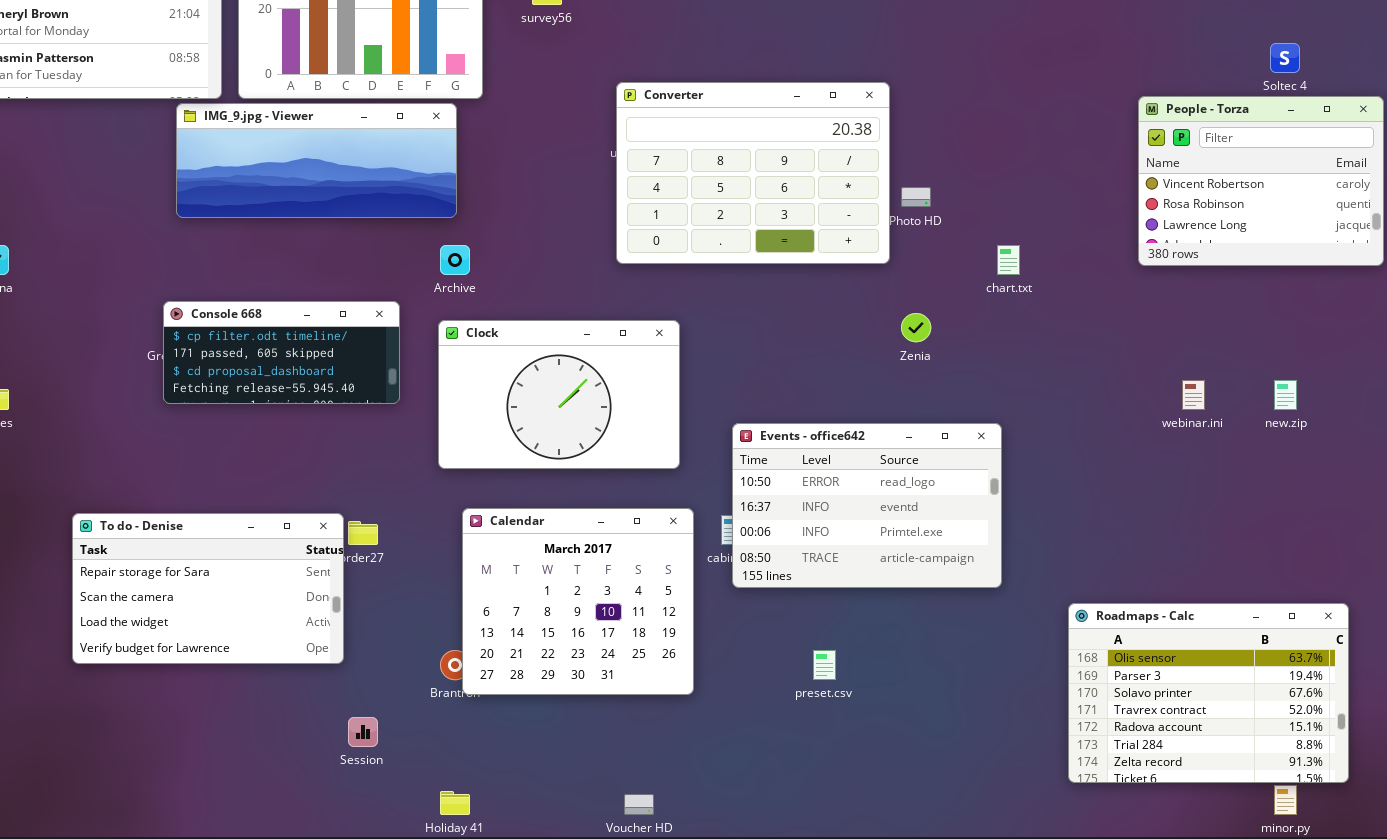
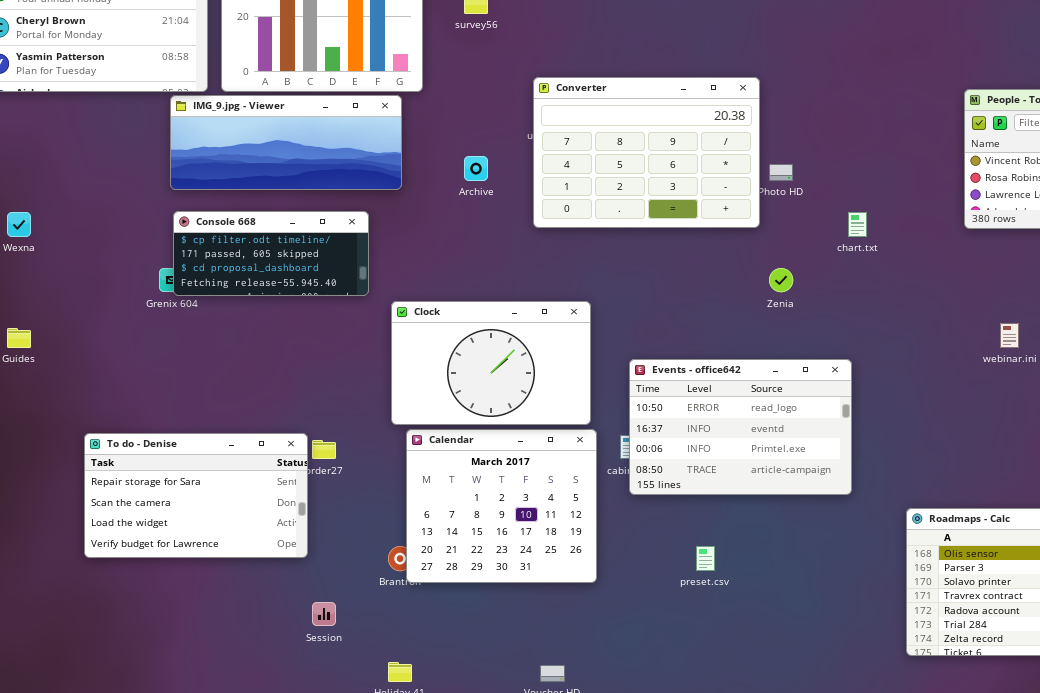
Archive: [440,245,470,275] -> [464,156,488,181], moved
Console 668: [163,301,400,404] -> [173,211,369,296], moved
Clock: [438,320,680,469] -> [391,301,591,425], moved

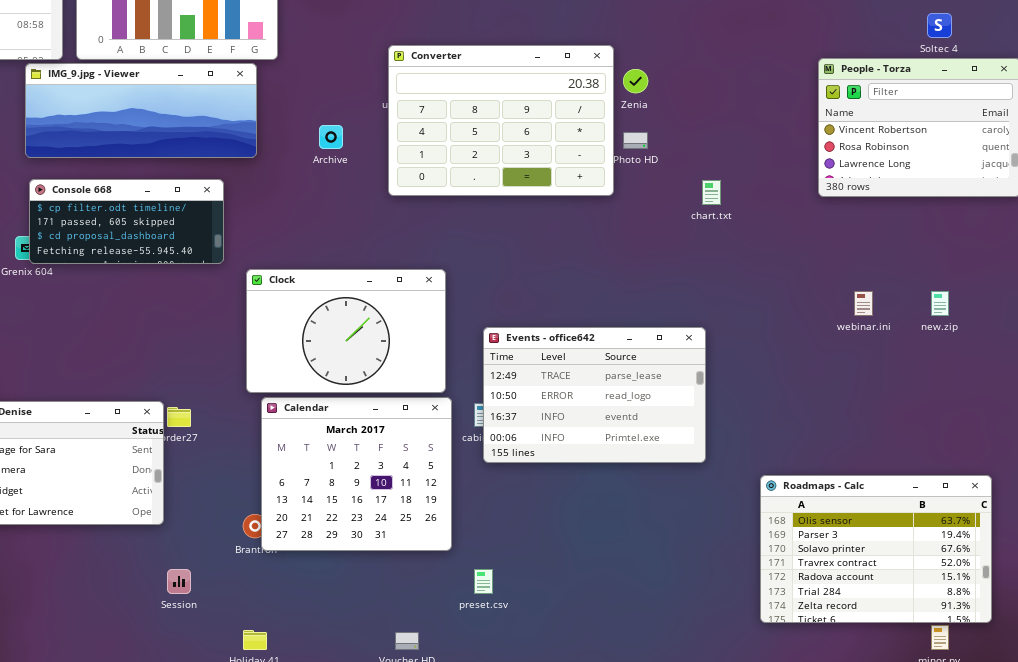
Zenia: [769,268,793,292] -> [623,69,648,93], moved
Events - office642: [629,359,852,495] -> [483,327,706,463], scrolled up 1 row
preset.csv: [696,546,715,571] -> [474,569,493,594], moved

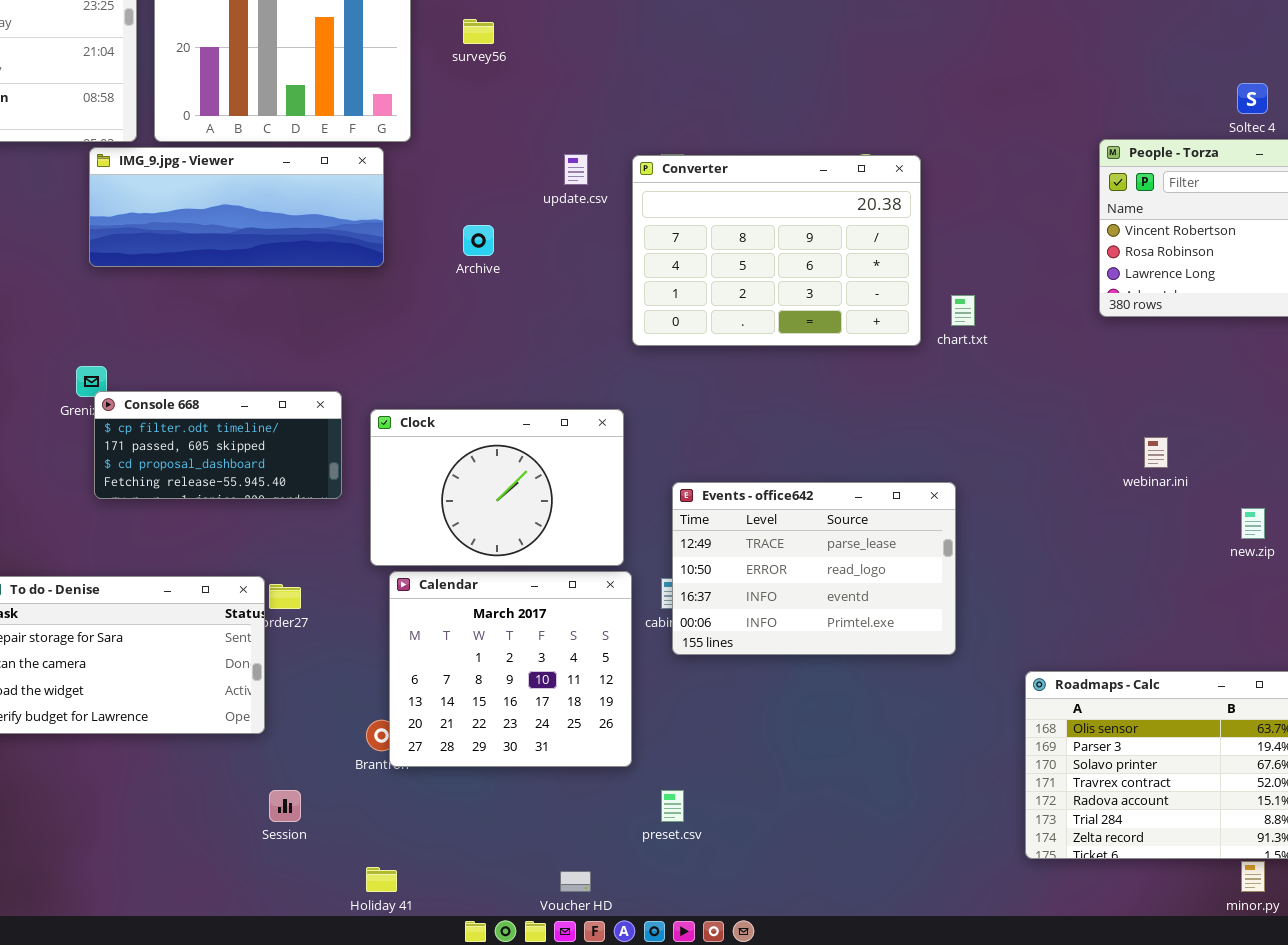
Converter: [388,45,614,196] -> [632,155,921,346], moved
Console 668: [29,179,224,264] -> [94,391,342,499], moved
new.zip: [931,291,949,316] -> [1241,508,1265,539], moved

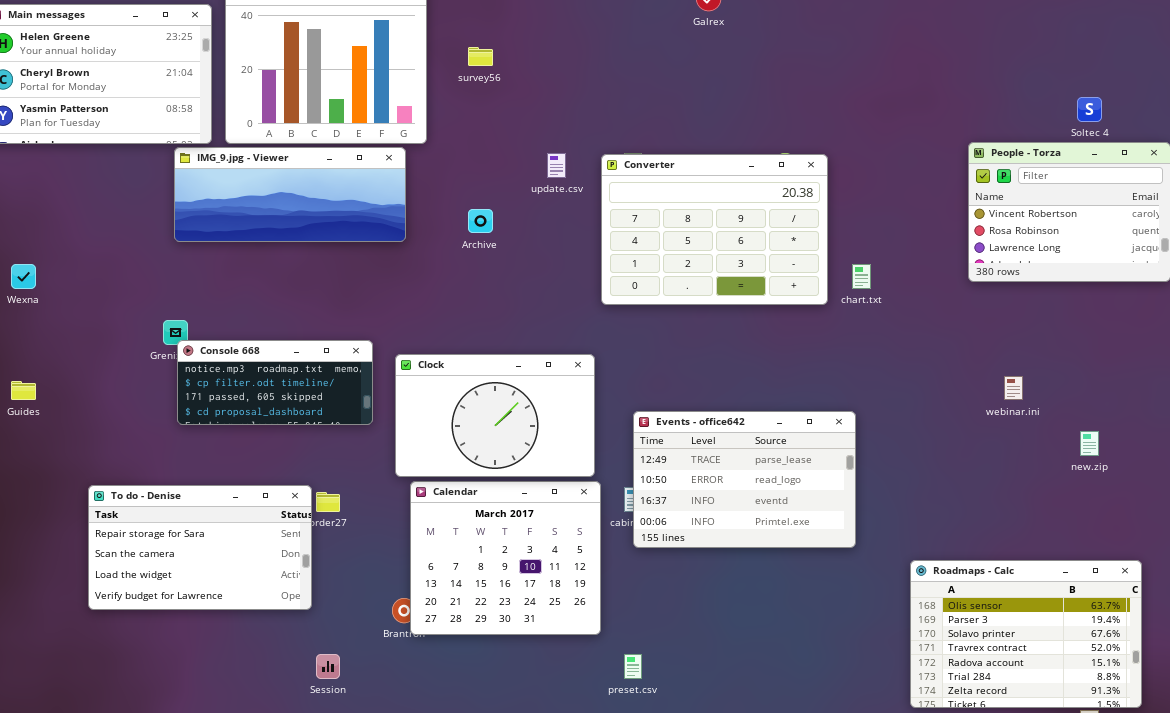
Console 668: [94,391,342,499] -> [177,340,373,425], scrolled up 1 row

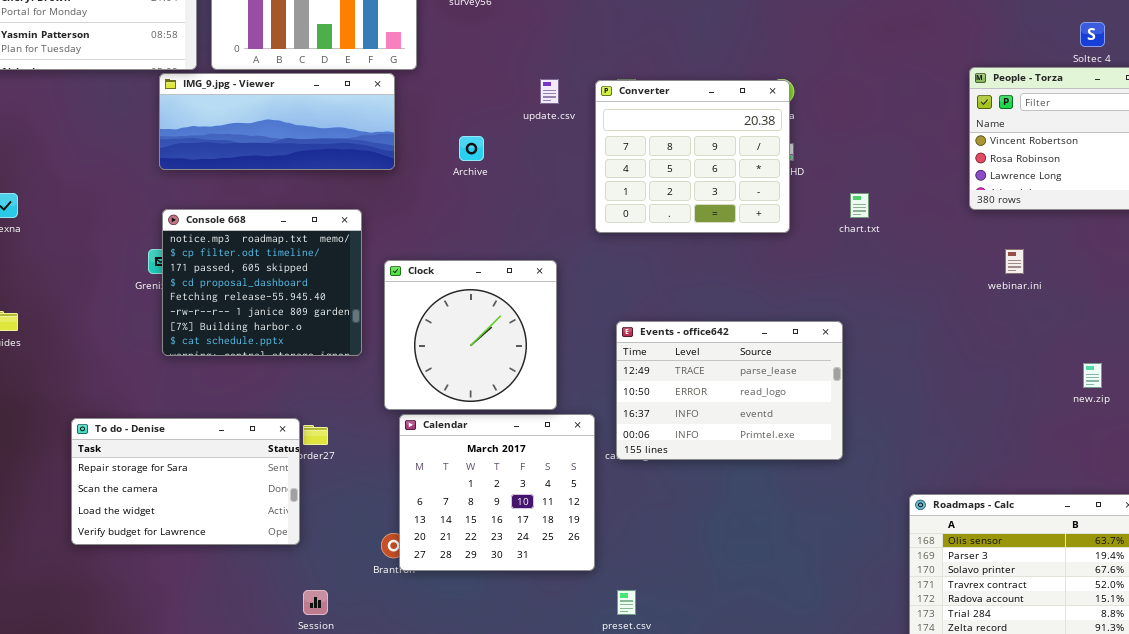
Converter: [601,154,828,305] -> [595,80,790,233], resized
Console 668: [177,340,373,425] -> [162,209,362,356], resized
Clock: [395,354,595,477] -> [384,260,557,410], resized
webinar.ini: [1004,376,1023,400] -> [1005,249,1024,274], moved
Events - office642: [633,411,856,548] -> [616,321,843,460], moved

